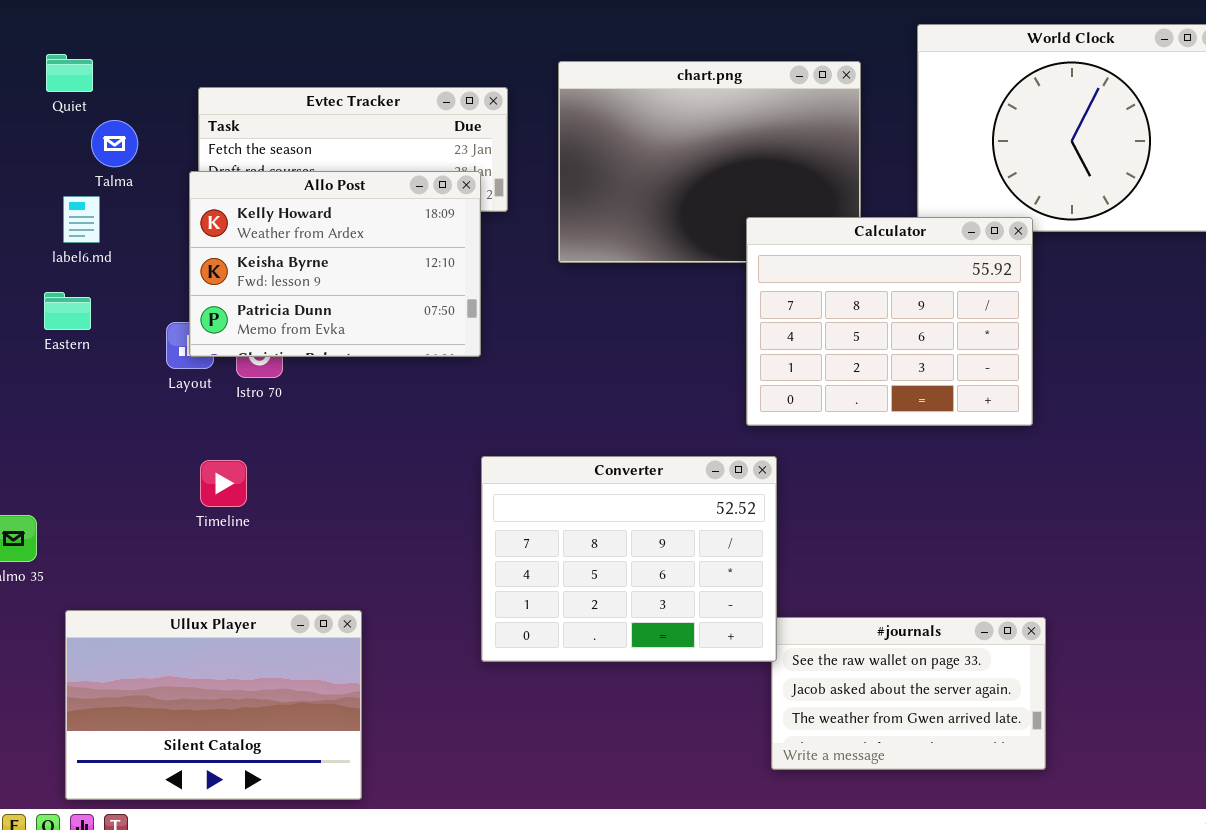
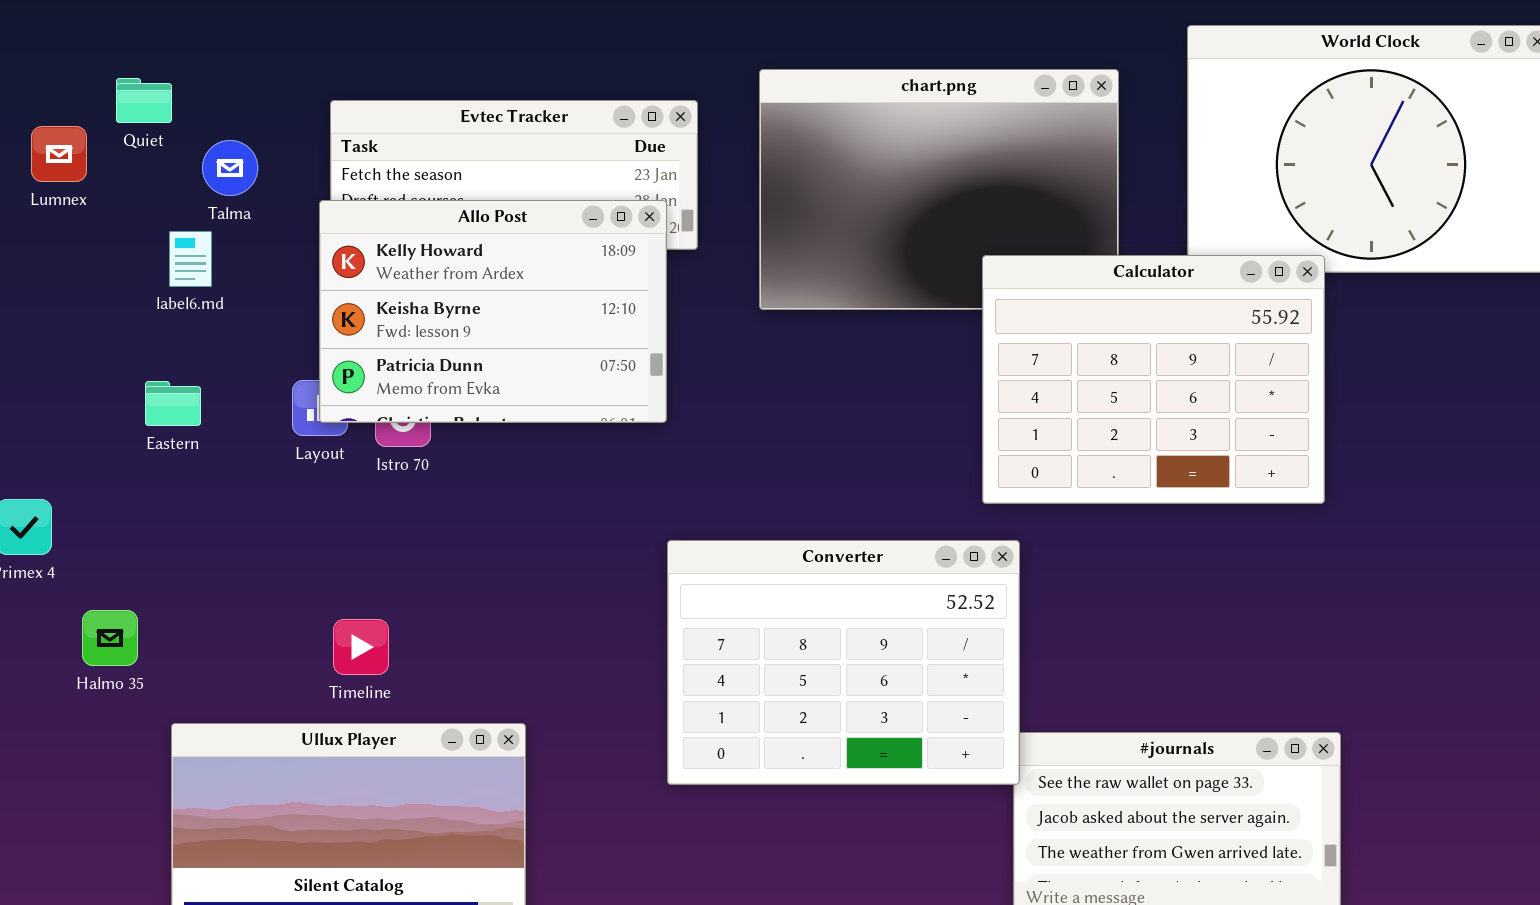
Quiet: [46,54,93,92] -> [116,78,172,123], moved
Eastern: [44,292,91,330] -> [145,381,201,426], moved
Timeline: [200,460,247,507] -> [333,619,389,675], moved

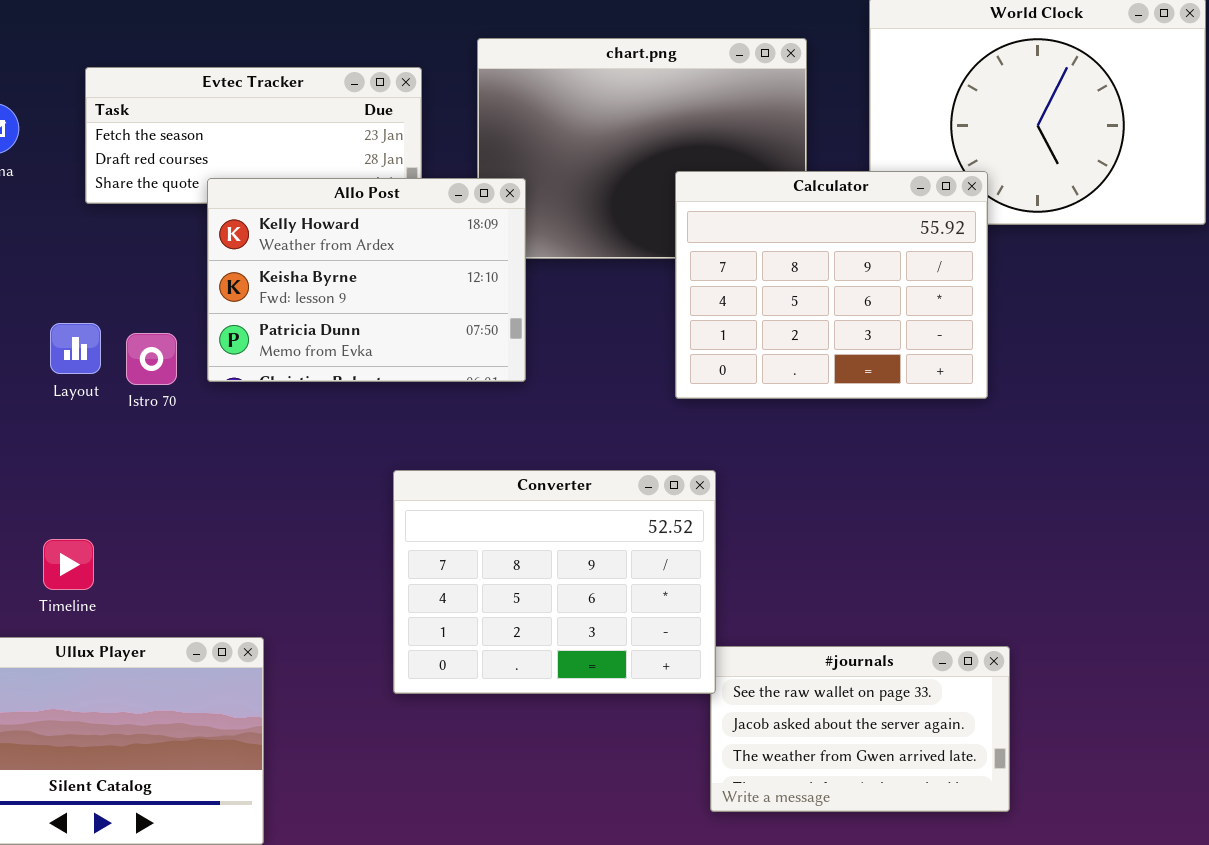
Allo Post: [319,200,667,423] -> [207,178,526,382], moved
Calculator: [982,255,1325,504] -> [675,171,988,399], moved
Timeline: [333,619,389,675] -> [43,539,94,590], moved

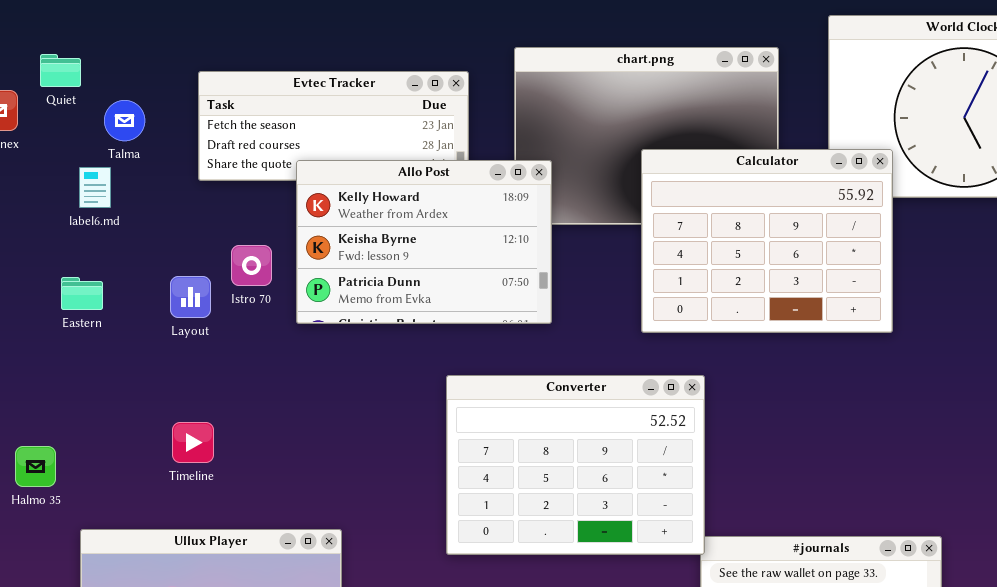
Calculator: [675,171,988,399] -> [641,149,893,333], moved
Istro 70: [126,333,177,385] -> [231,245,272,286], moved
Converter: [393,470,716,694] -> [446,375,705,555], moved
Timeline: [43,539,94,590] -> [172,422,214,463], moved

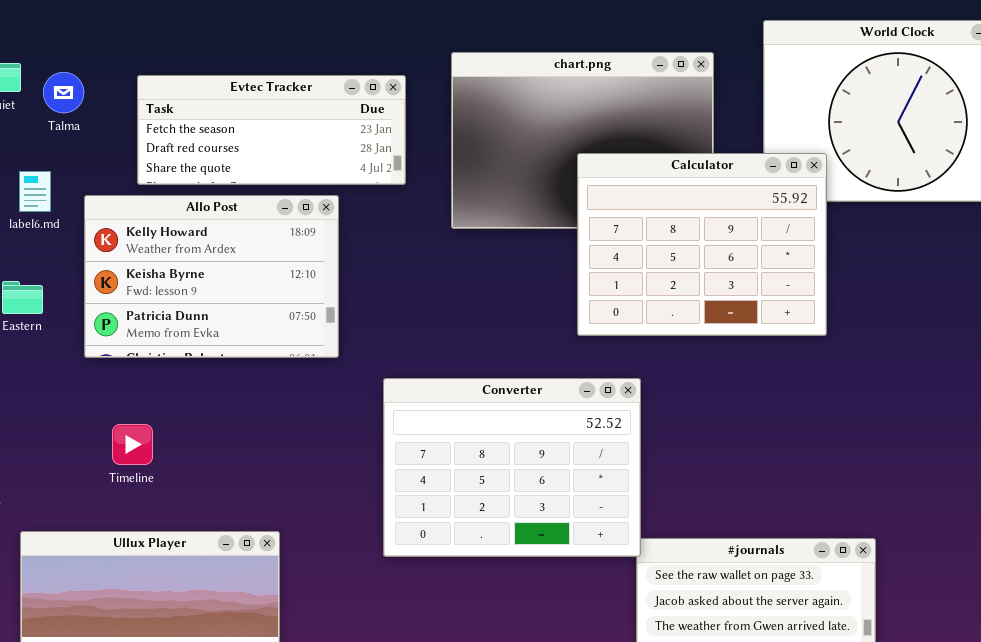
Talma: [104,100,145,141] -> [43,72,84,113], moved
Allo Post: [296,160,552,324] -> [84,195,339,358], moved

